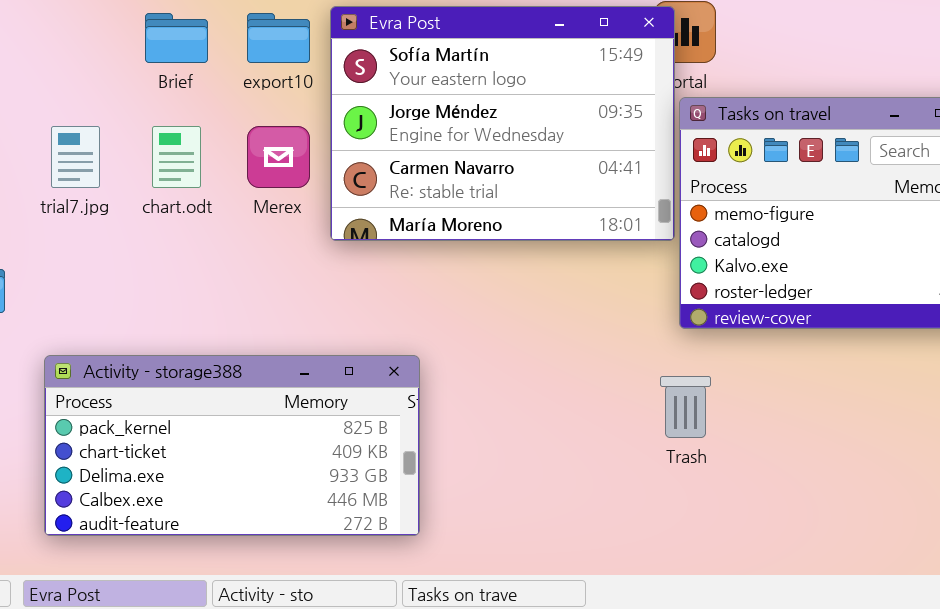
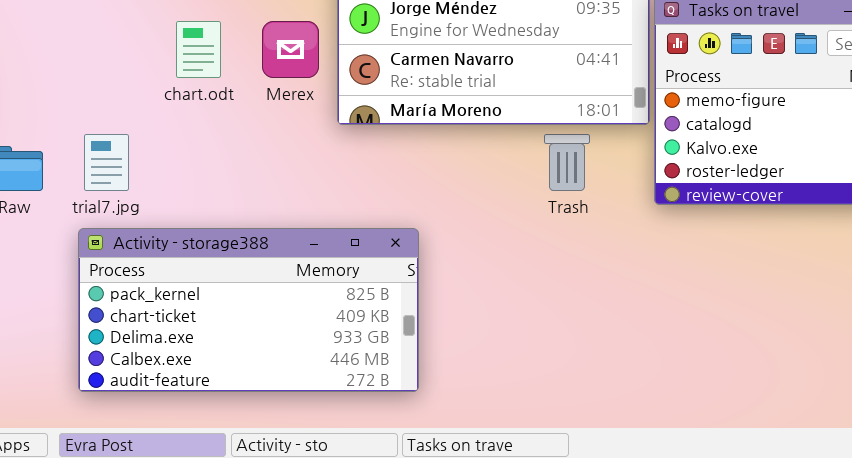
trial7.jpg: [51,126,100,188] -> [84,134,129,191], moved
Trash: [660,376,711,438] -> [544,134,590,191], moved

